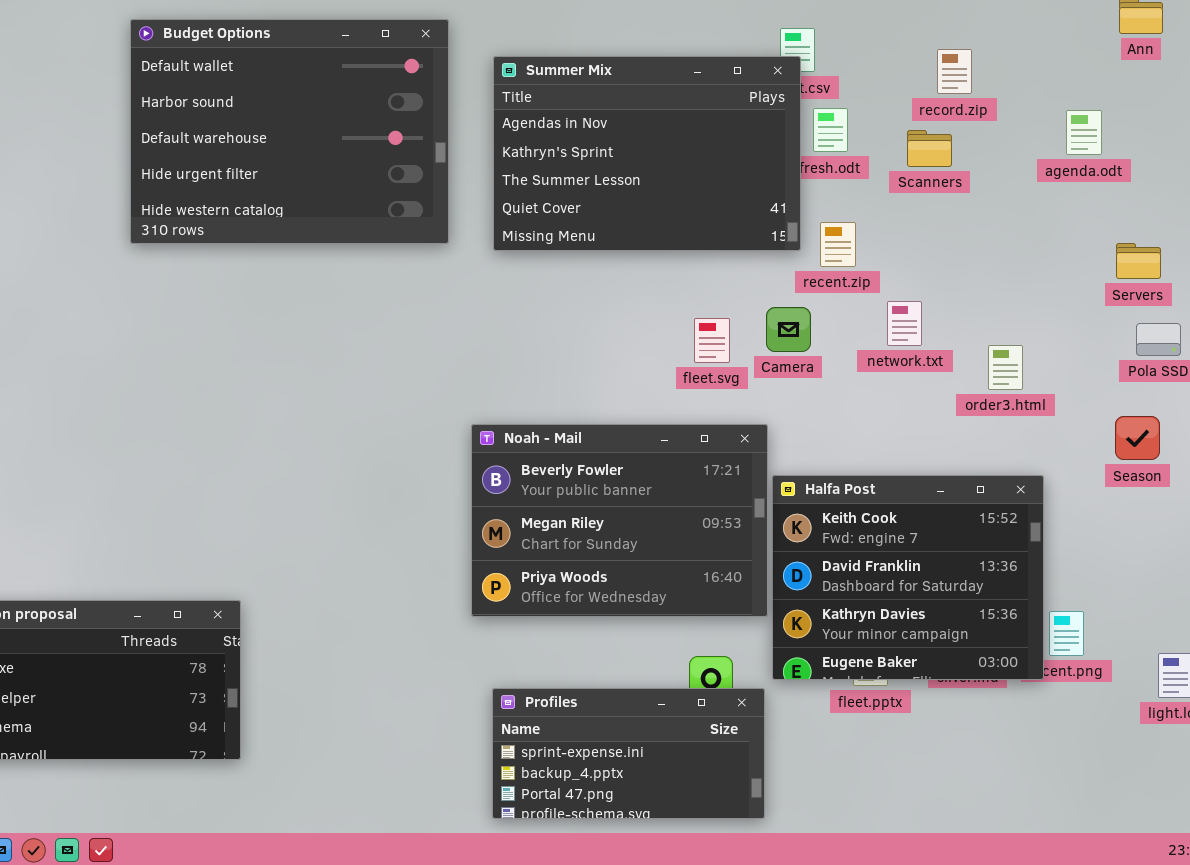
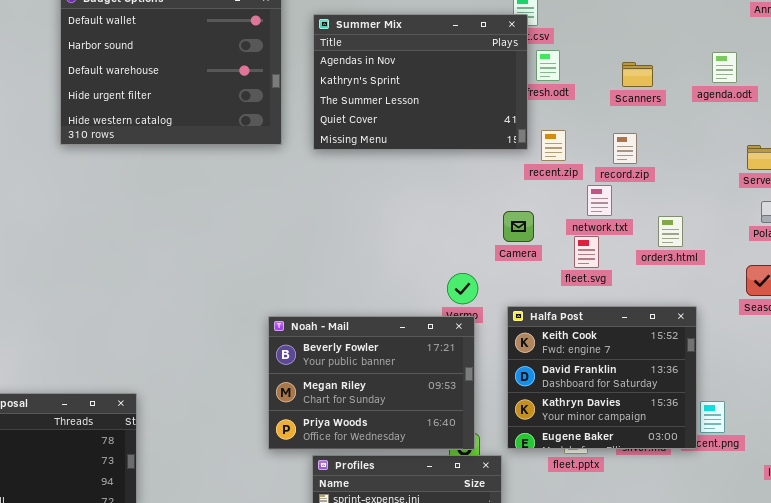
record.zip: [937,49,972,94] -> [613,133,637,164], moved
Scanners: [907,130,952,167] -> [622,62,653,87], moved
Camera: [766,307,811,352] -> [503,211,534,242], moved
fleet.svg: [694,318,730,363] -> [574,236,599,268], moved
Noah - Mail: [471,424,768,617] -> [268,316,475,450], moved

